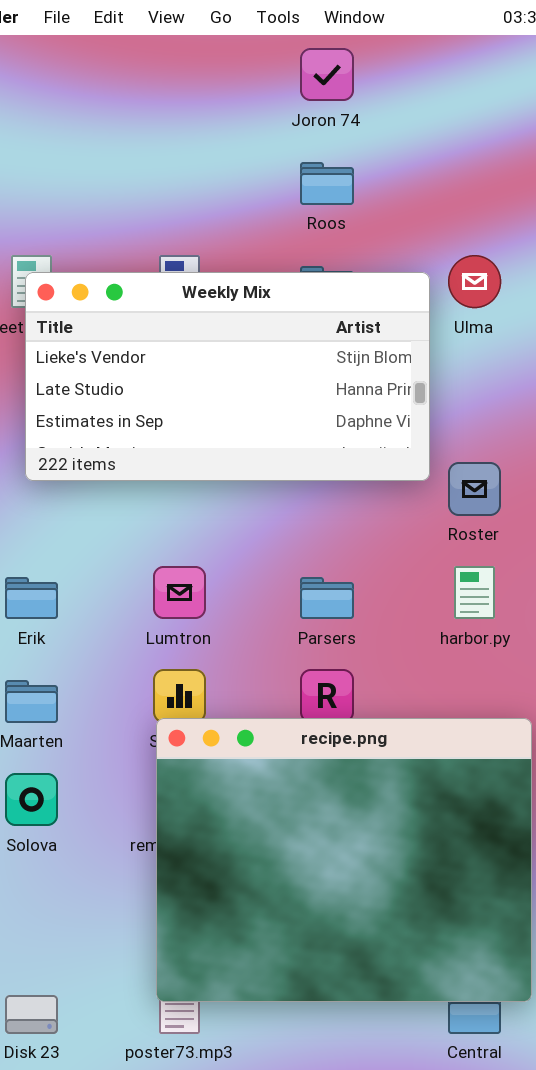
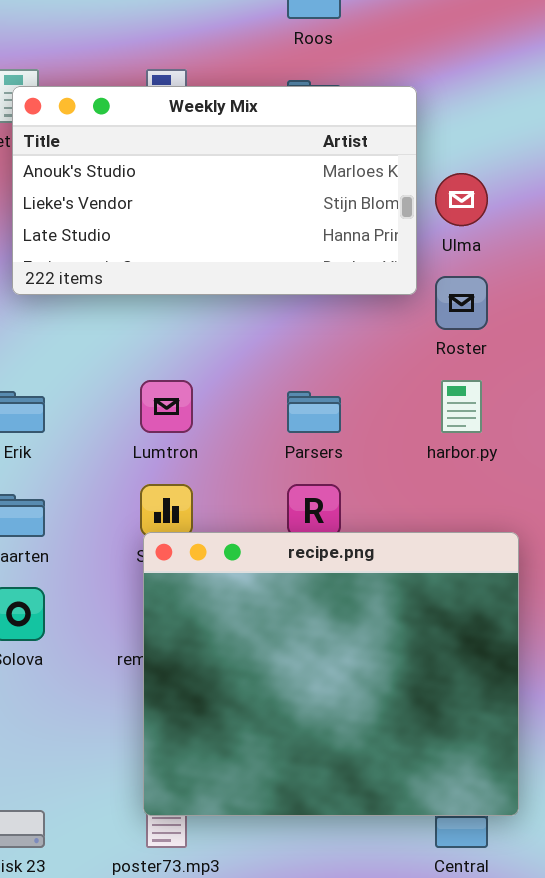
Ulma: [448,255,501,308] -> [435,173,488,226], moved
Weekly Mix: [25,272,430,481] -> [12,86,417,295], scrolled up 1 row

